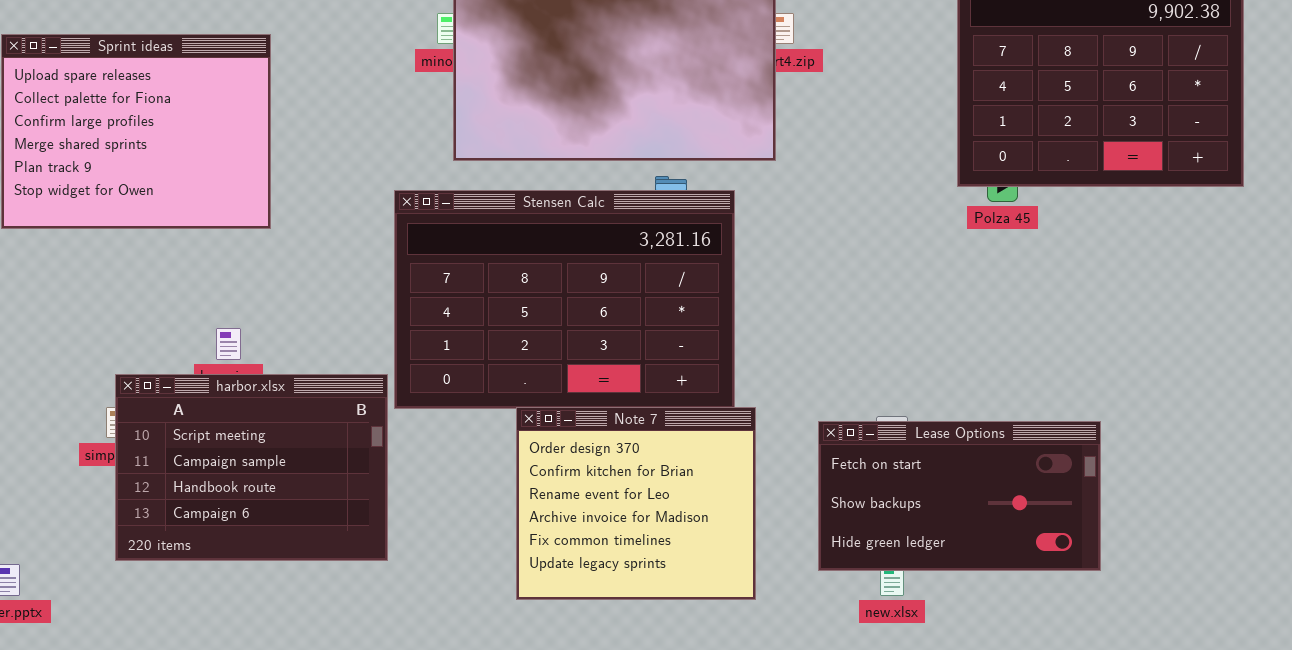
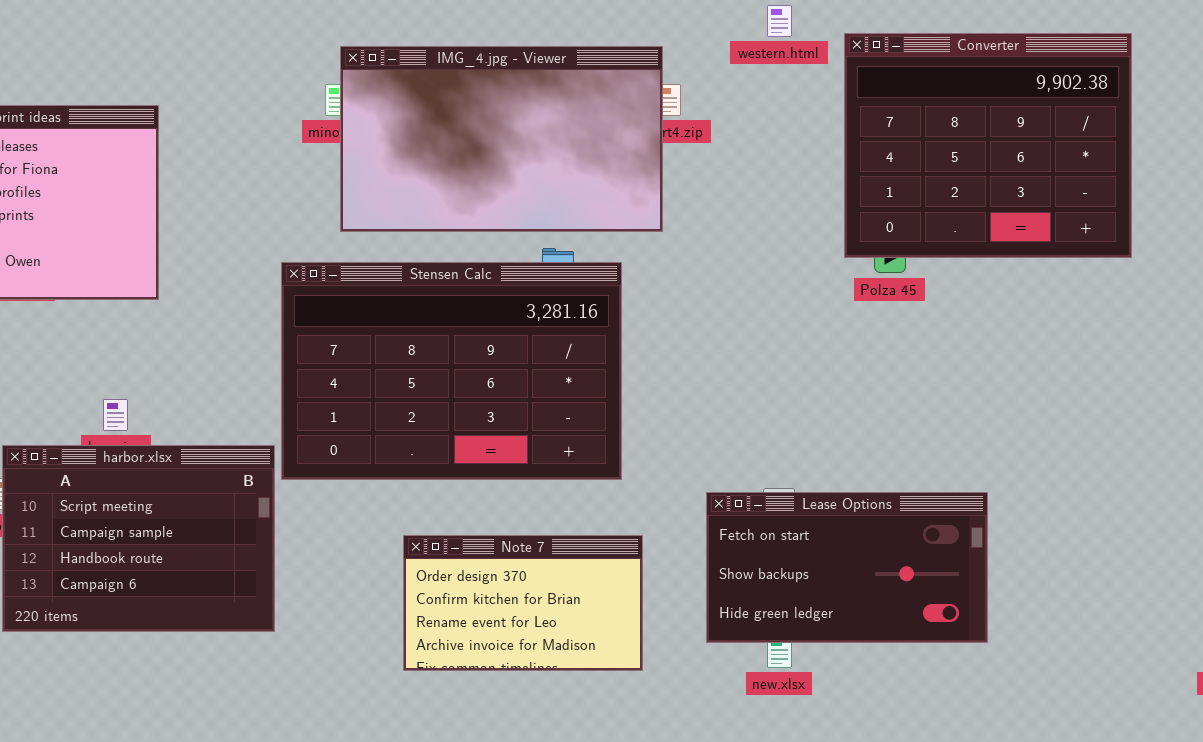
Note 7: [516,407,756,600] -> [403,535,643,671], resized

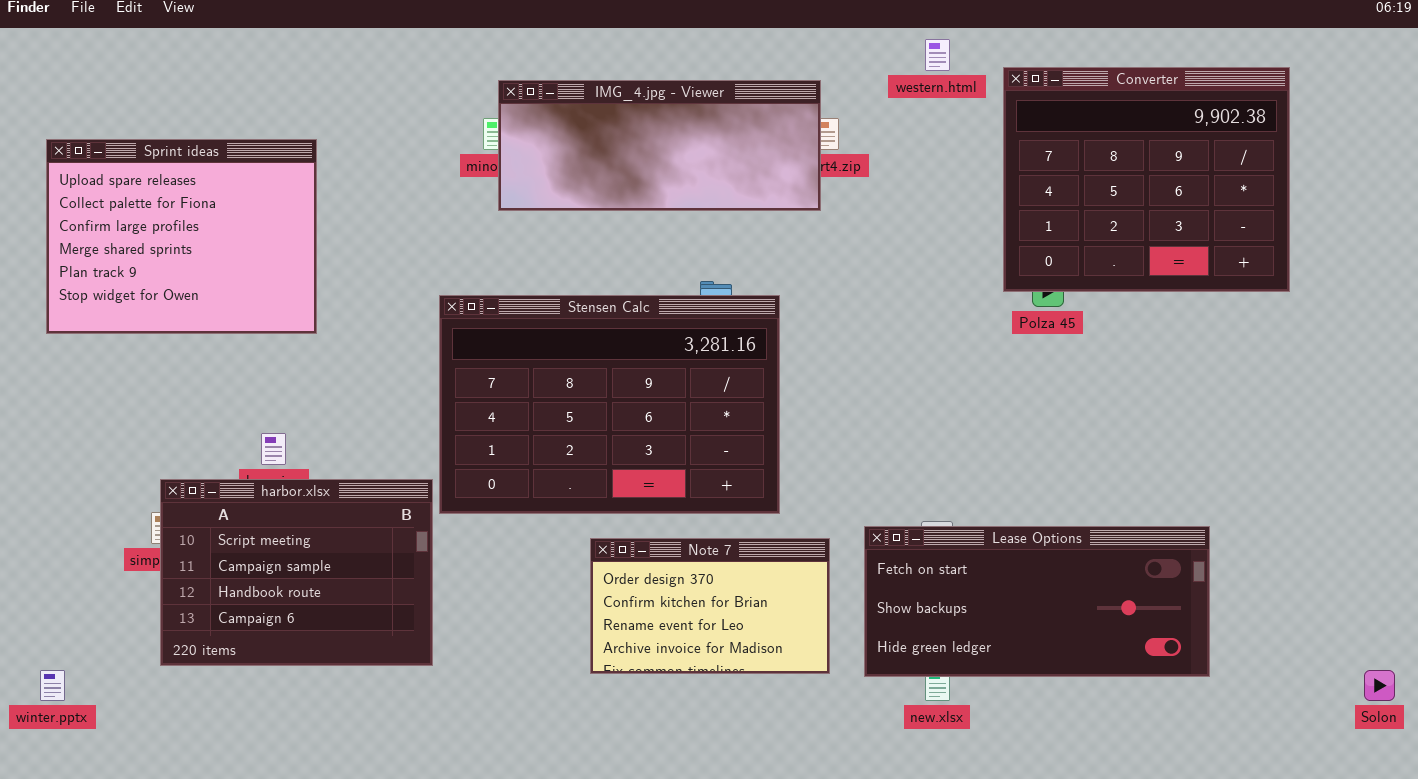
IMG_4.jpg - Viewer: [340,46,663,232] -> [498,80,821,211], resized
Lease Options: [706,492,988,643] -> [864,526,1210,677], resized
Note 7: [403,535,643,671] -> [590,538,830,674], moved

